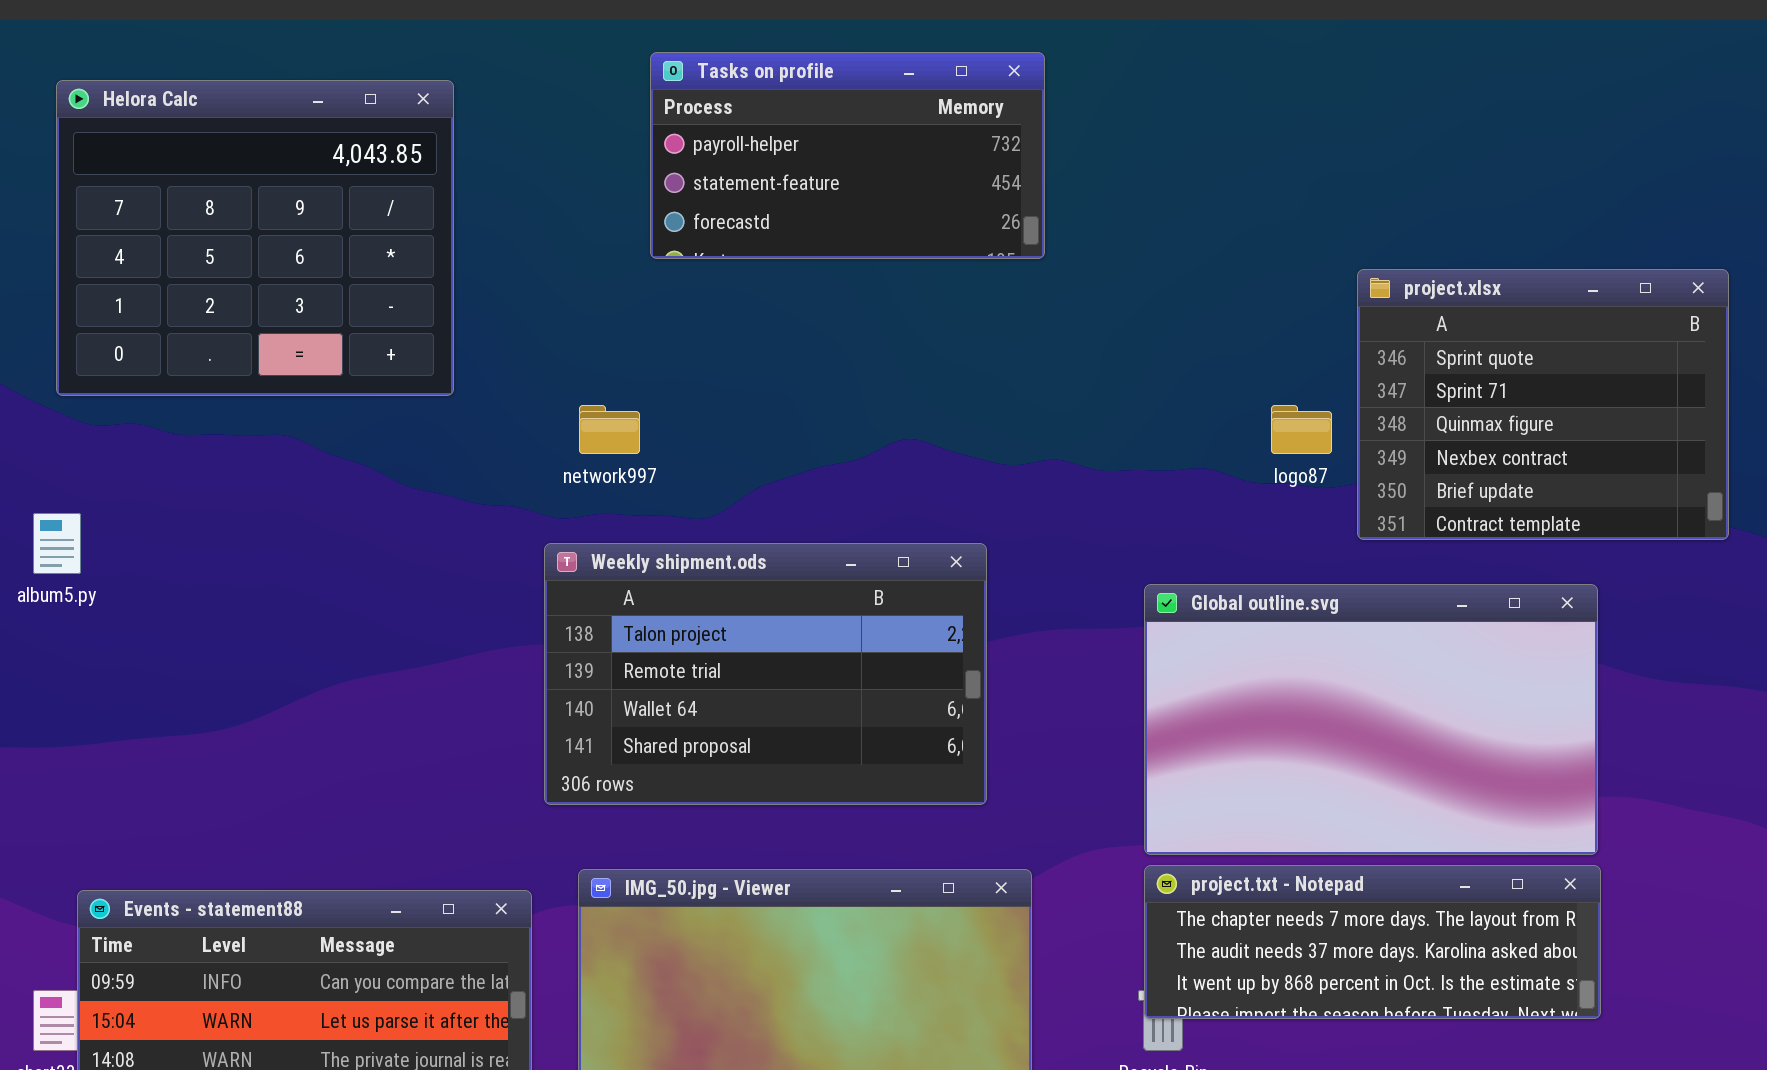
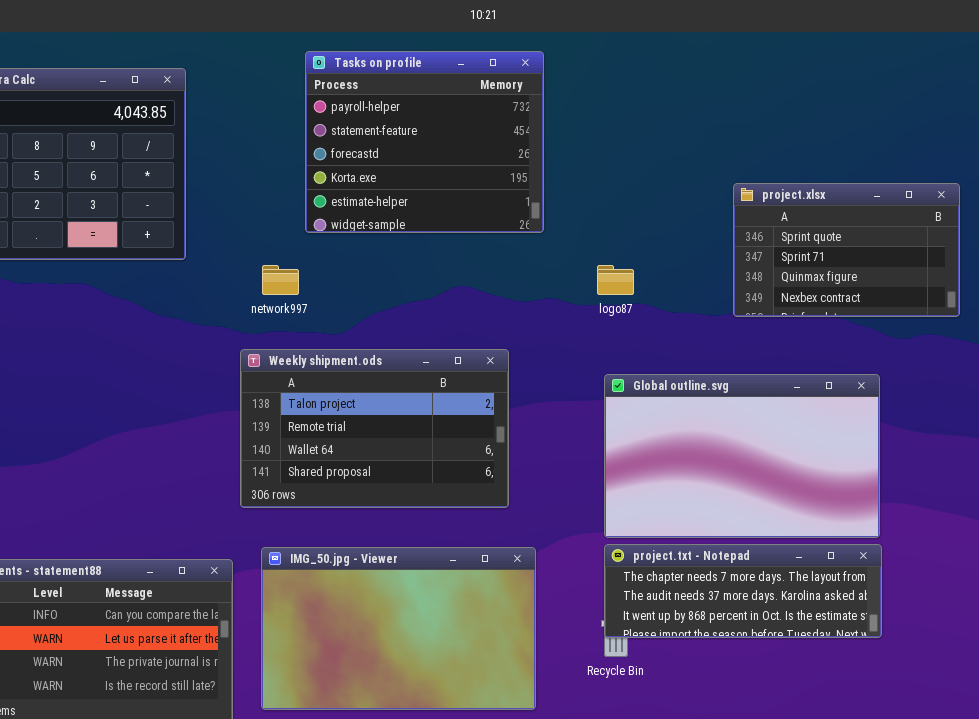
Tasks on profile: [650,52,1045,259] -> [305,51,544,233], resized
project.xlsx: [1357,269,1729,540] -> [733,183,960,317], resized
logo87: [1271,405,1332,454] -> [597,265,634,295], moved

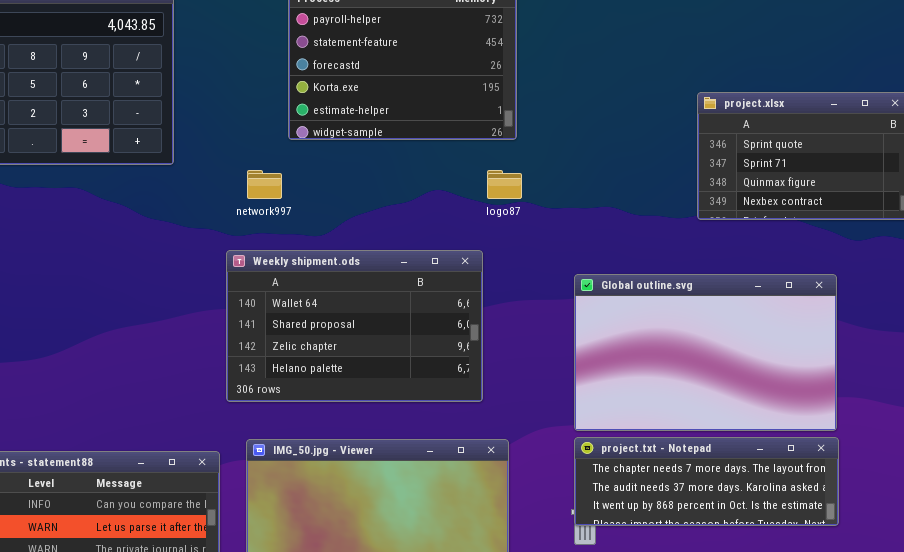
logo87: [597,265,634,295] -> [487,170,522,199], moved
Weekly shipment.ods: [240,349,509,508] -> [226,250,483,402], scrolled down 2 rows

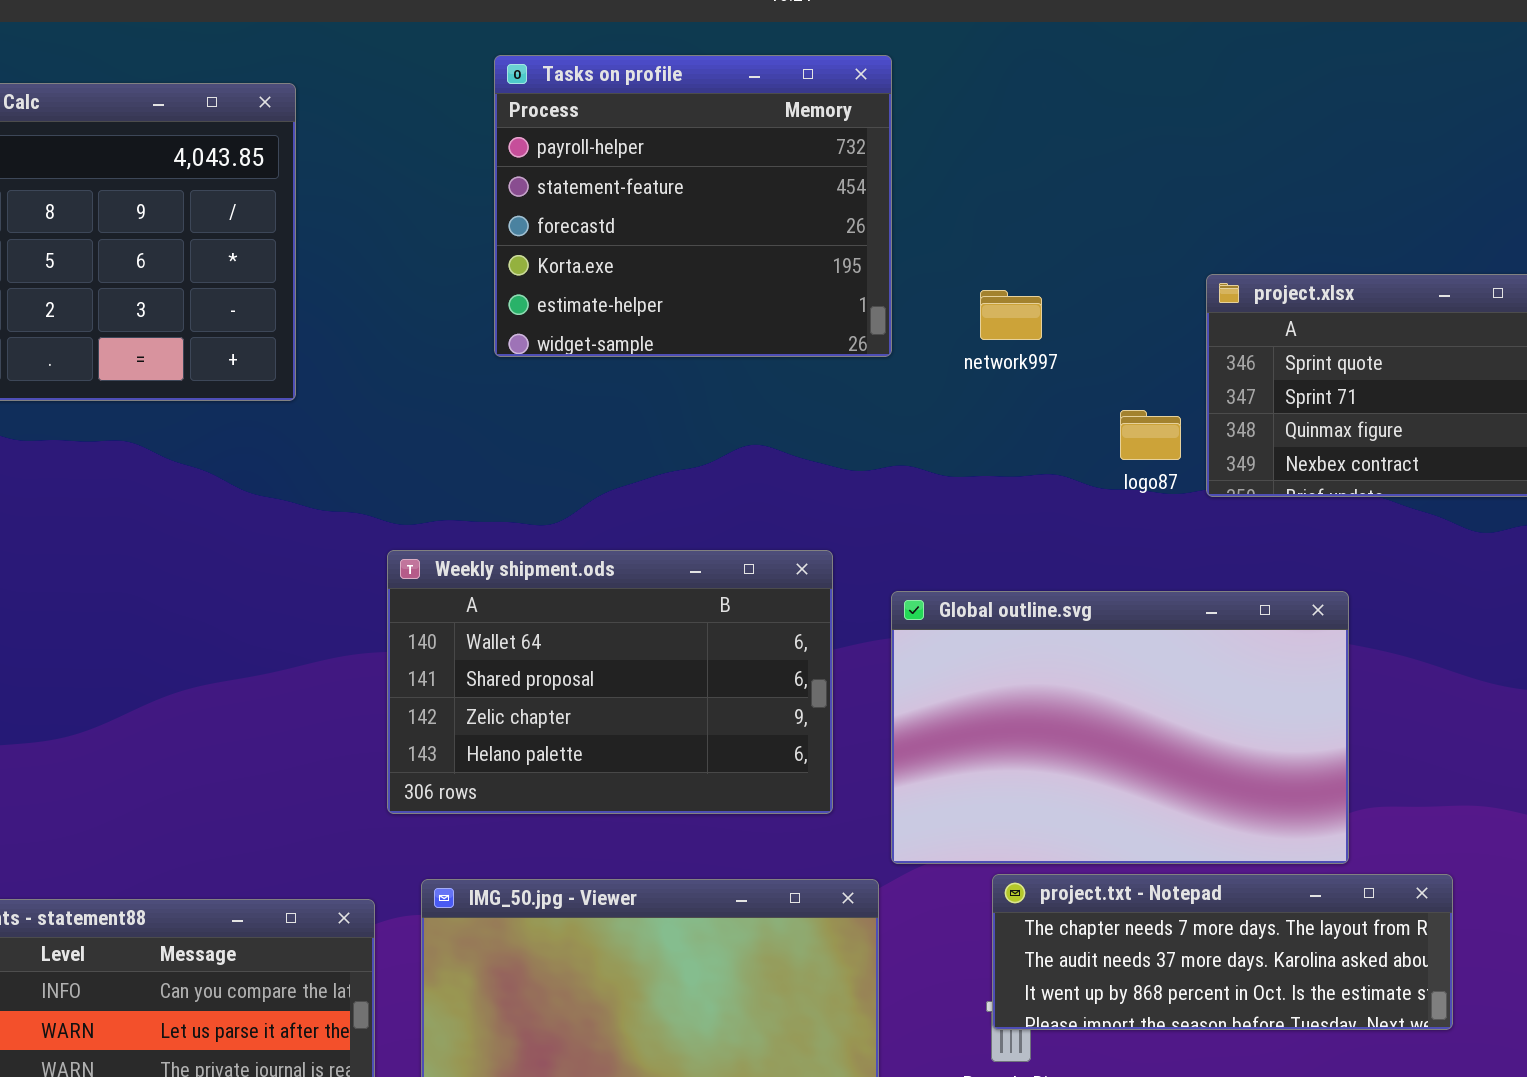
network997: [247,170,282,199] -> [980,290,1042,340], moved
logo87: [487,170,522,199] -> [1120,410,1181,460], moved
Global outline.svg: [574,274,837,431] -> [891,591,1349,864], moved

